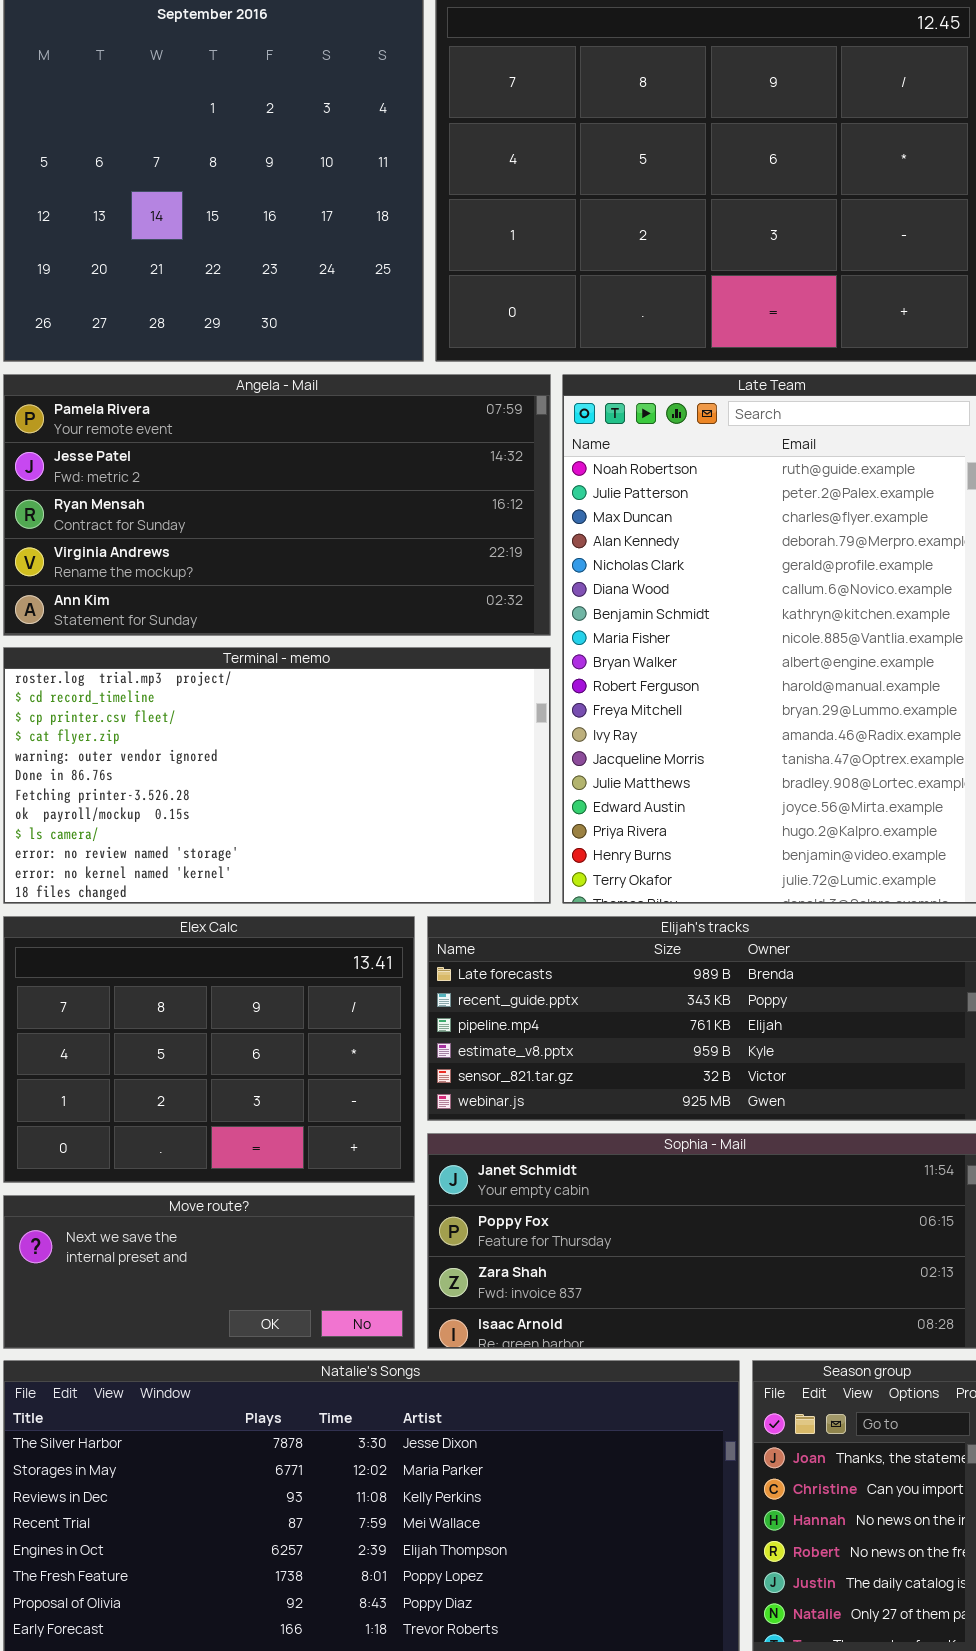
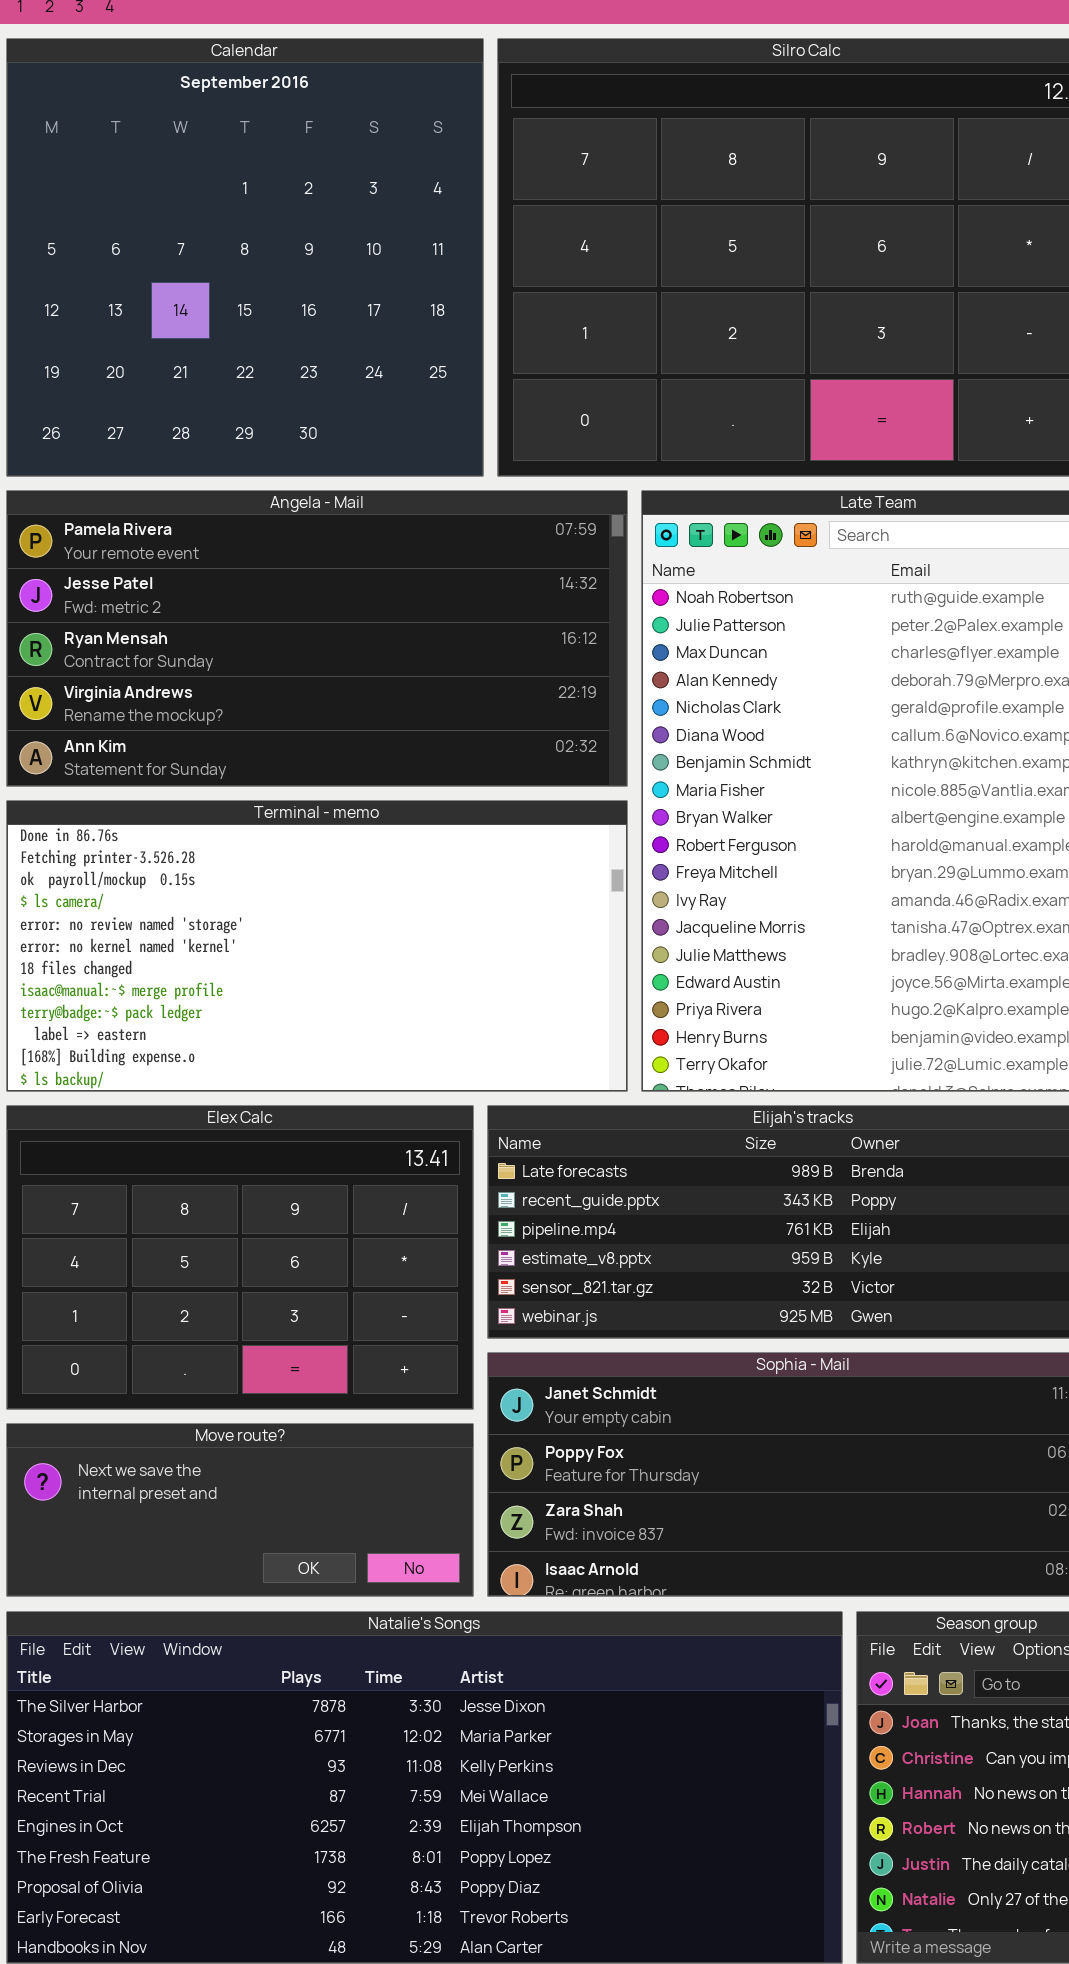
Terminal - memo: [3,647,551,904] -> [6,800,628,1092], scrolled down 5 rows

